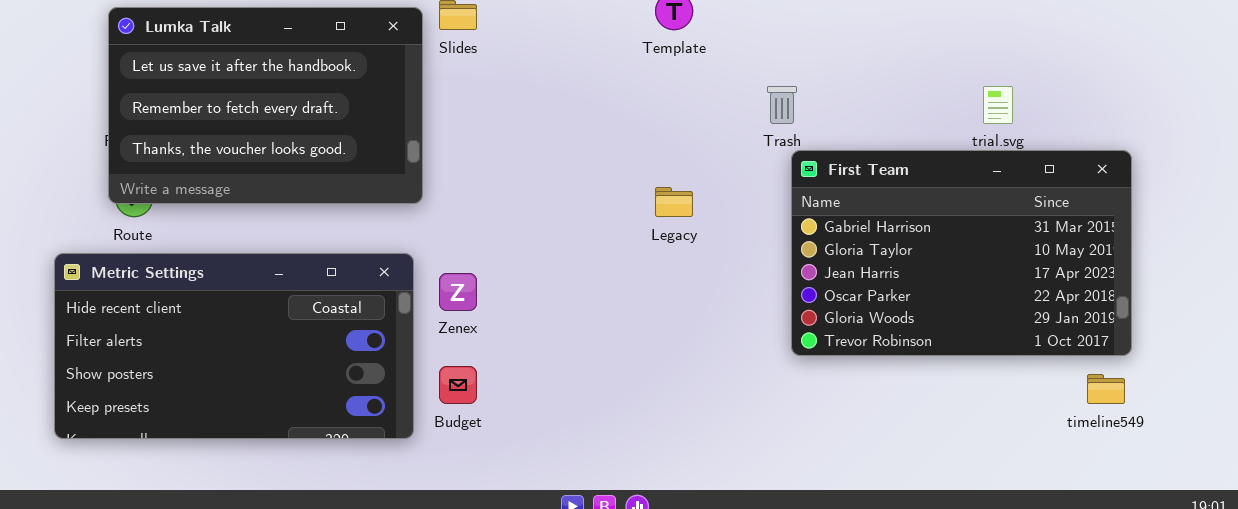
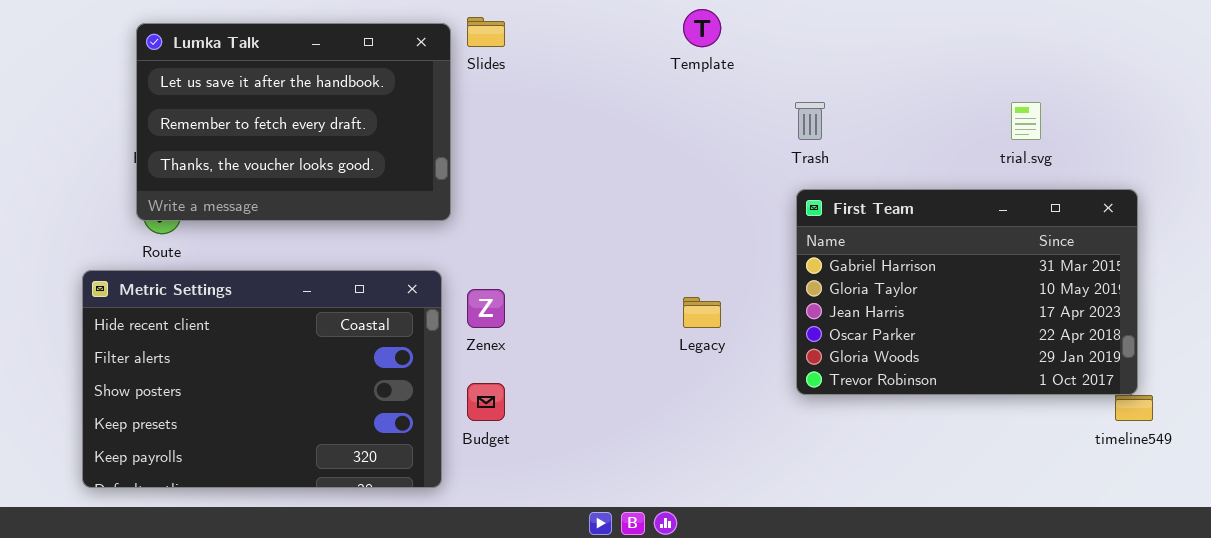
First Team: [791,150,1132,356] -> [796,189,1138,395], moved
Legacy: [655,187,693,217] -> [683,297,721,328], moved
Metric Settings: [54,253,414,439] -> [82,270,442,488], resized

